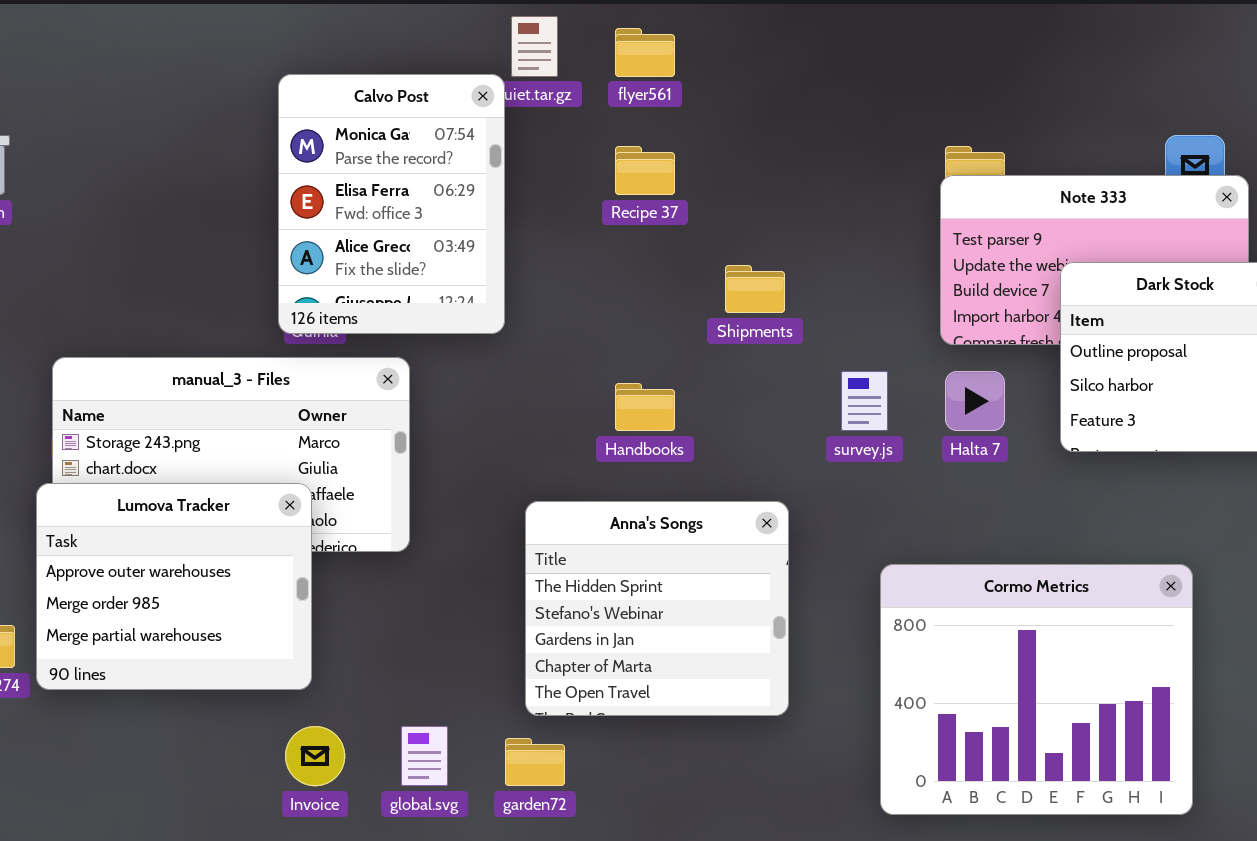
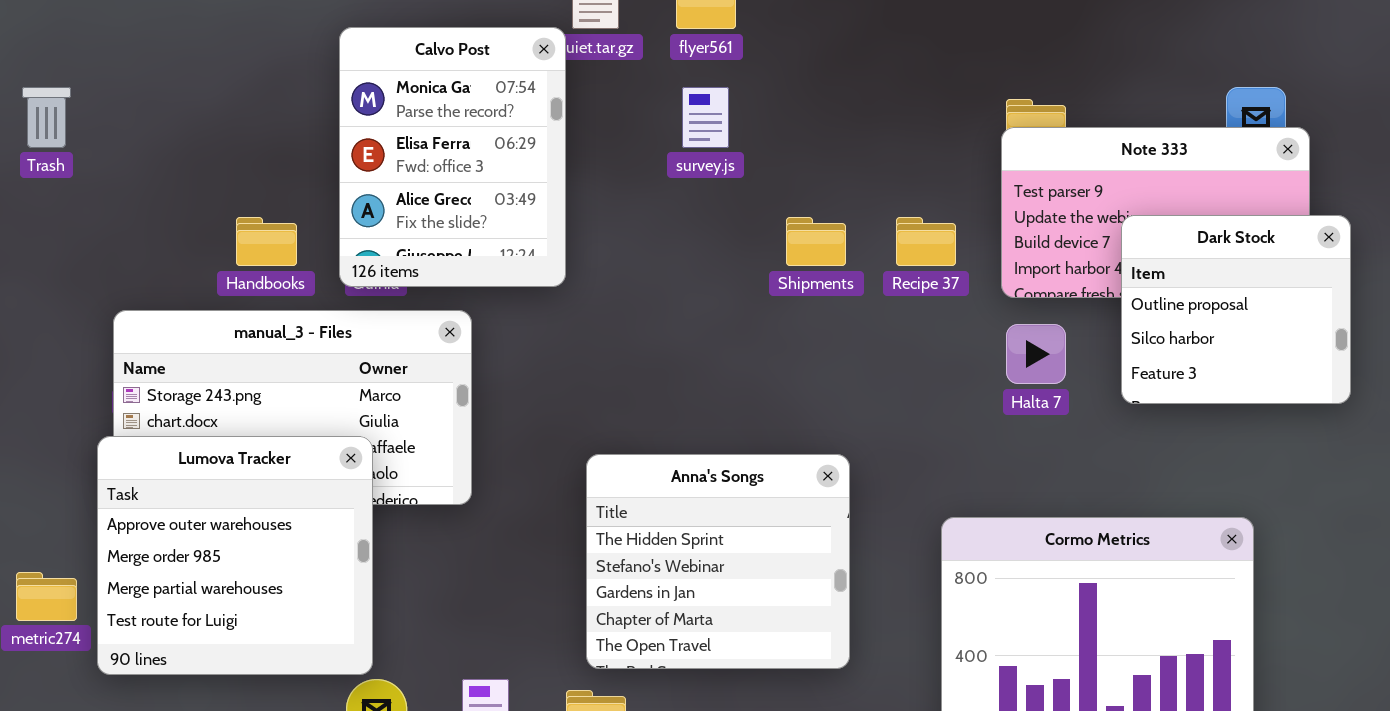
Recipe 37: [615,146,675,195] -> [896,217,956,266], moved
survey.js: [841,371,888,431] -> [682,87,729,148], moved
Handbooks: [615,383,675,431] -> [236,217,297,266], moved
Lumova Tracker: [36,483,312,690] -> [97,436,373,675], resized

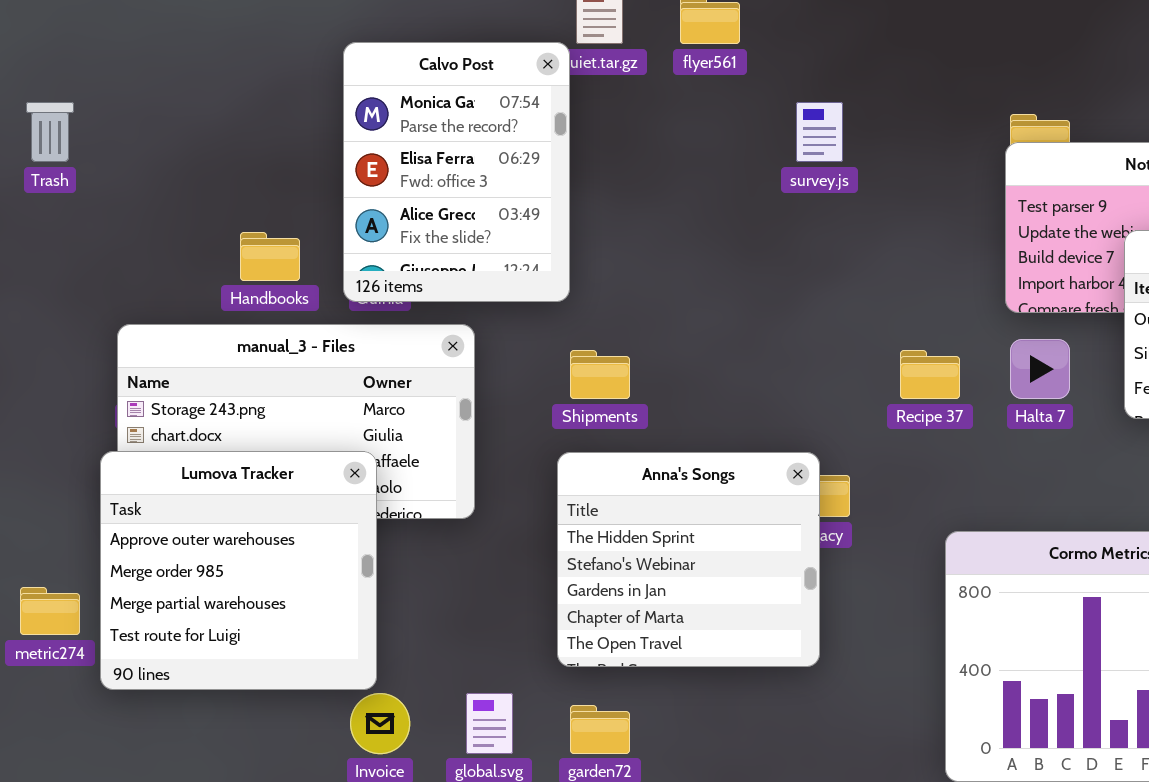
survey.js: [682,87,729,148] -> [796,102,843,162], moved
Shipments: [786,217,846,266] -> [570,350,630,399], moved
Recipe 37: [896,217,956,266] -> [900,350,960,399], moved
Anna's Songs: [586,454,850,669] -> [557,452,820,667], moved

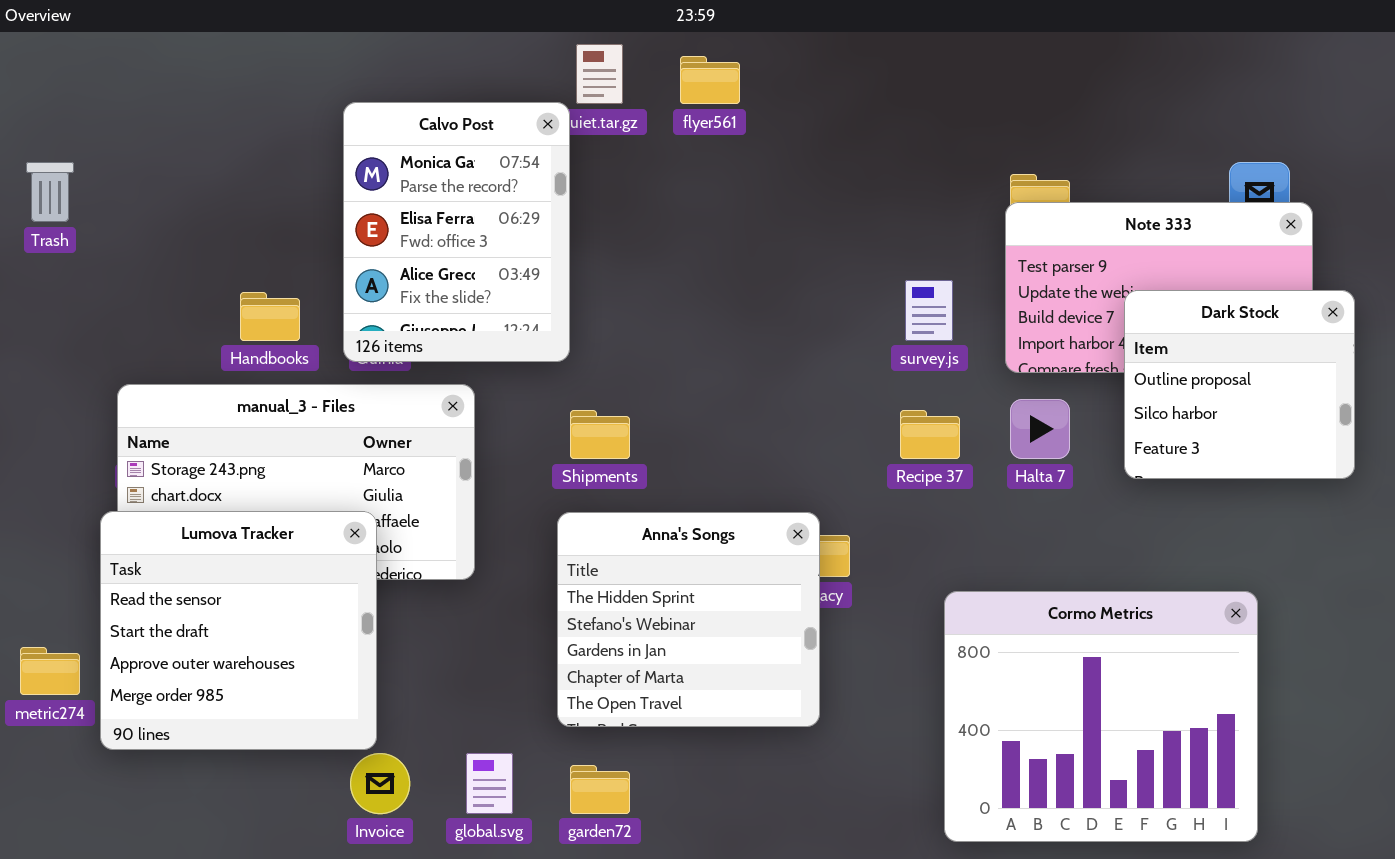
survey.js: [796,102,843,162] -> [905,280,953,341], moved
Lumova Tracker: [100,451,377,690] -> [100,511,377,750], scrolled up 2 rows

